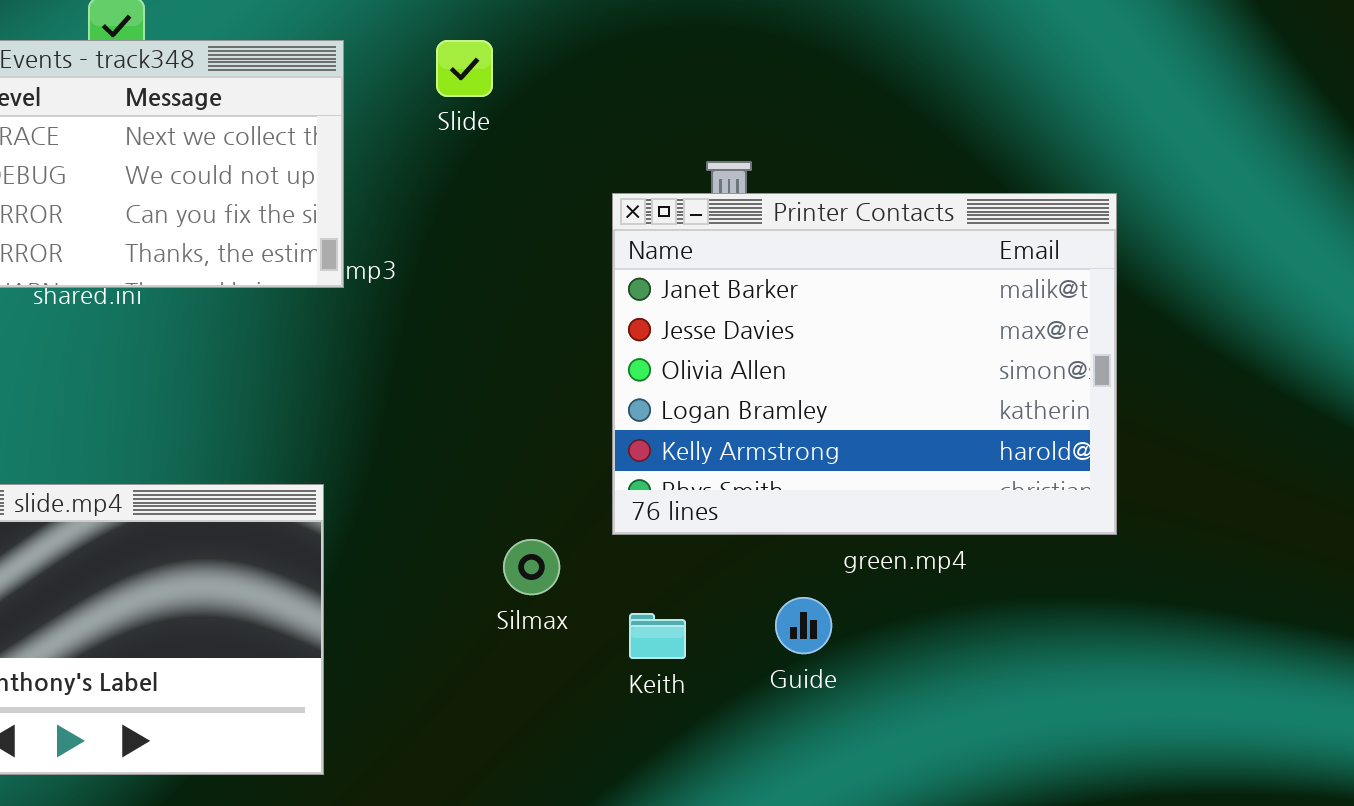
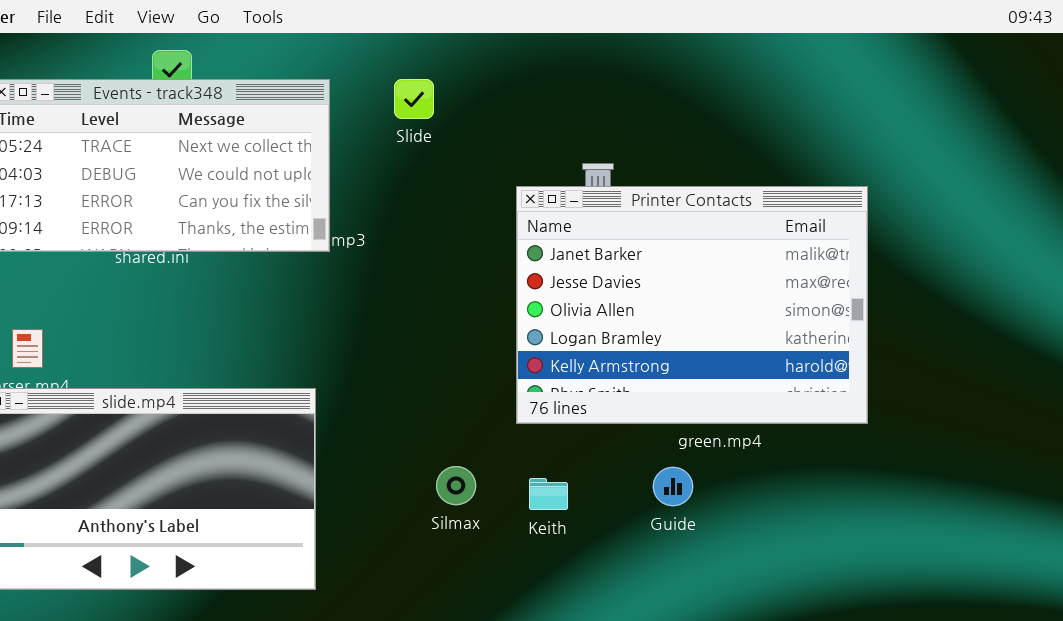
Silmax: [503,539,560,595] -> [436,466,476,505], moved
Guide: [775,597,832,654] -> [653,467,693,506], moved

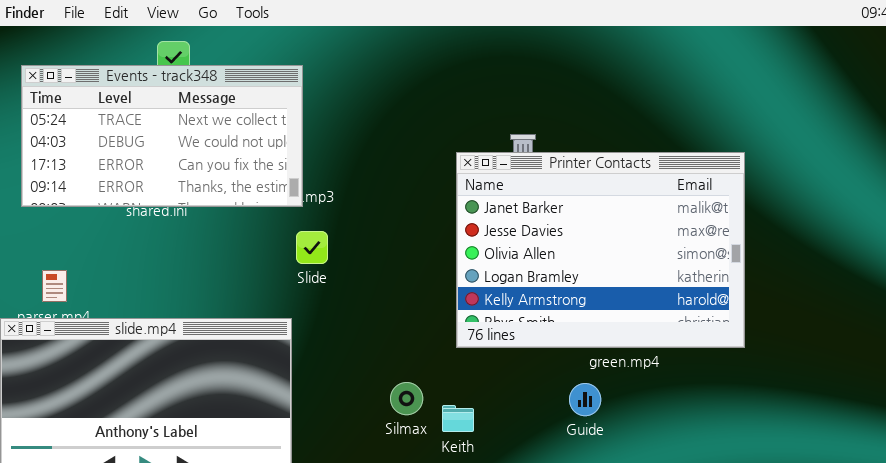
Slide: [394,79,434,119] -> [296,231,328,264], moved
Keith: [529,478,568,510] -> [442,405,474,432], moved

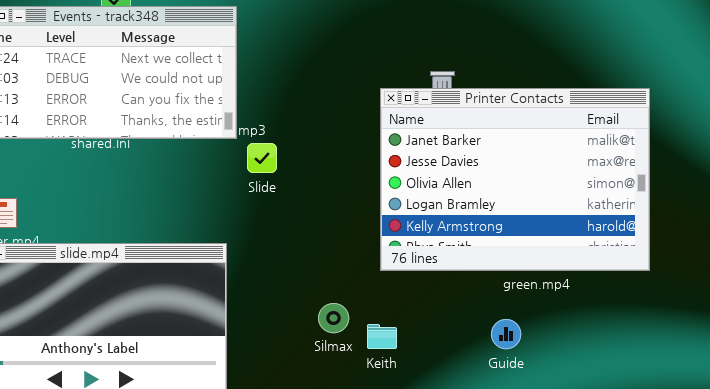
Slide: [296,231,328,264] -> [247,143,277,173], moved
Guide: [569,383,601,416] -> [491,319,521,349], moved

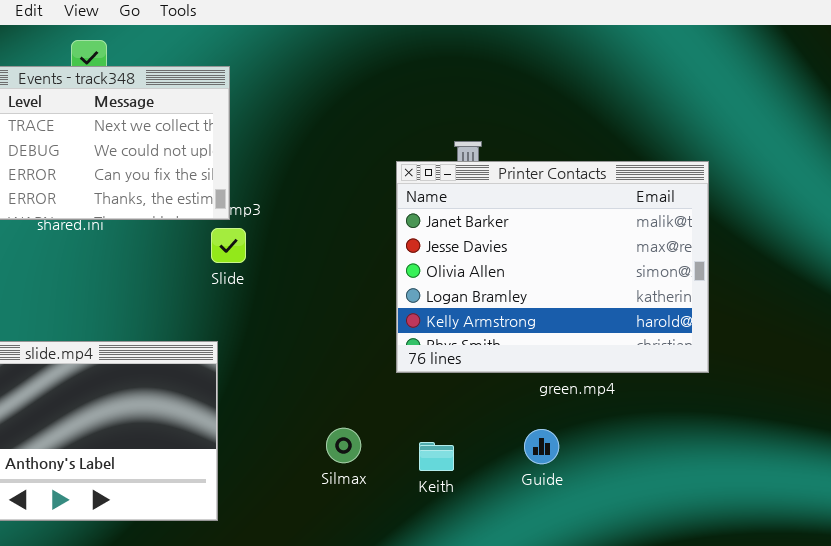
Slide: [247,143,277,173] -> [211,228,246,263], moved
Silmax: [318,303,349,333] -> [326,428,361,463], moved
Keith: [367,324,397,349] -> [419,442,454,471], moved

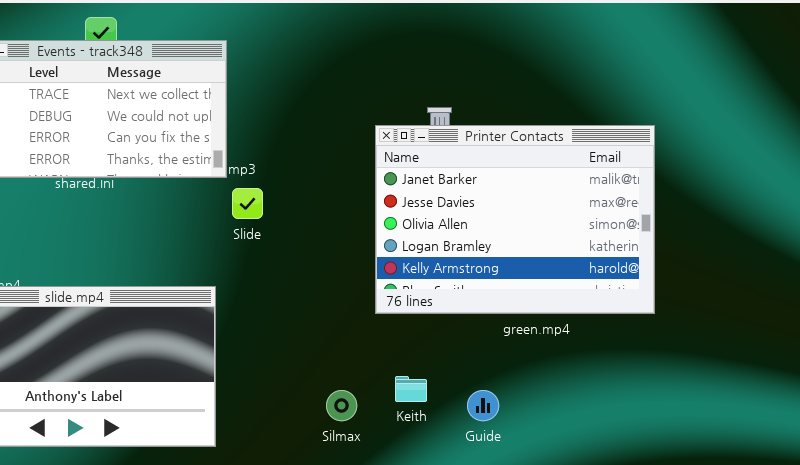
Slide: [211,228,246,263] -> [232,188,263,219], moved
Silmax: [326,428,361,463] -> [326,390,357,421], moved
Guide: [524,429,559,464] -> [467,390,499,421], moved

